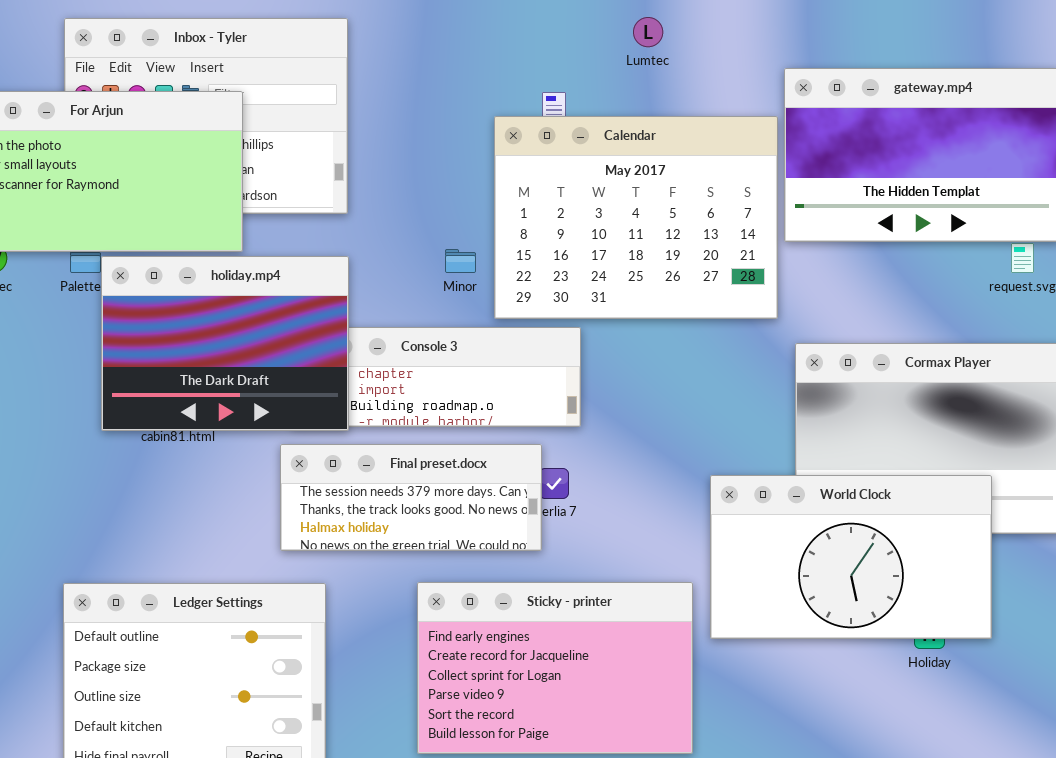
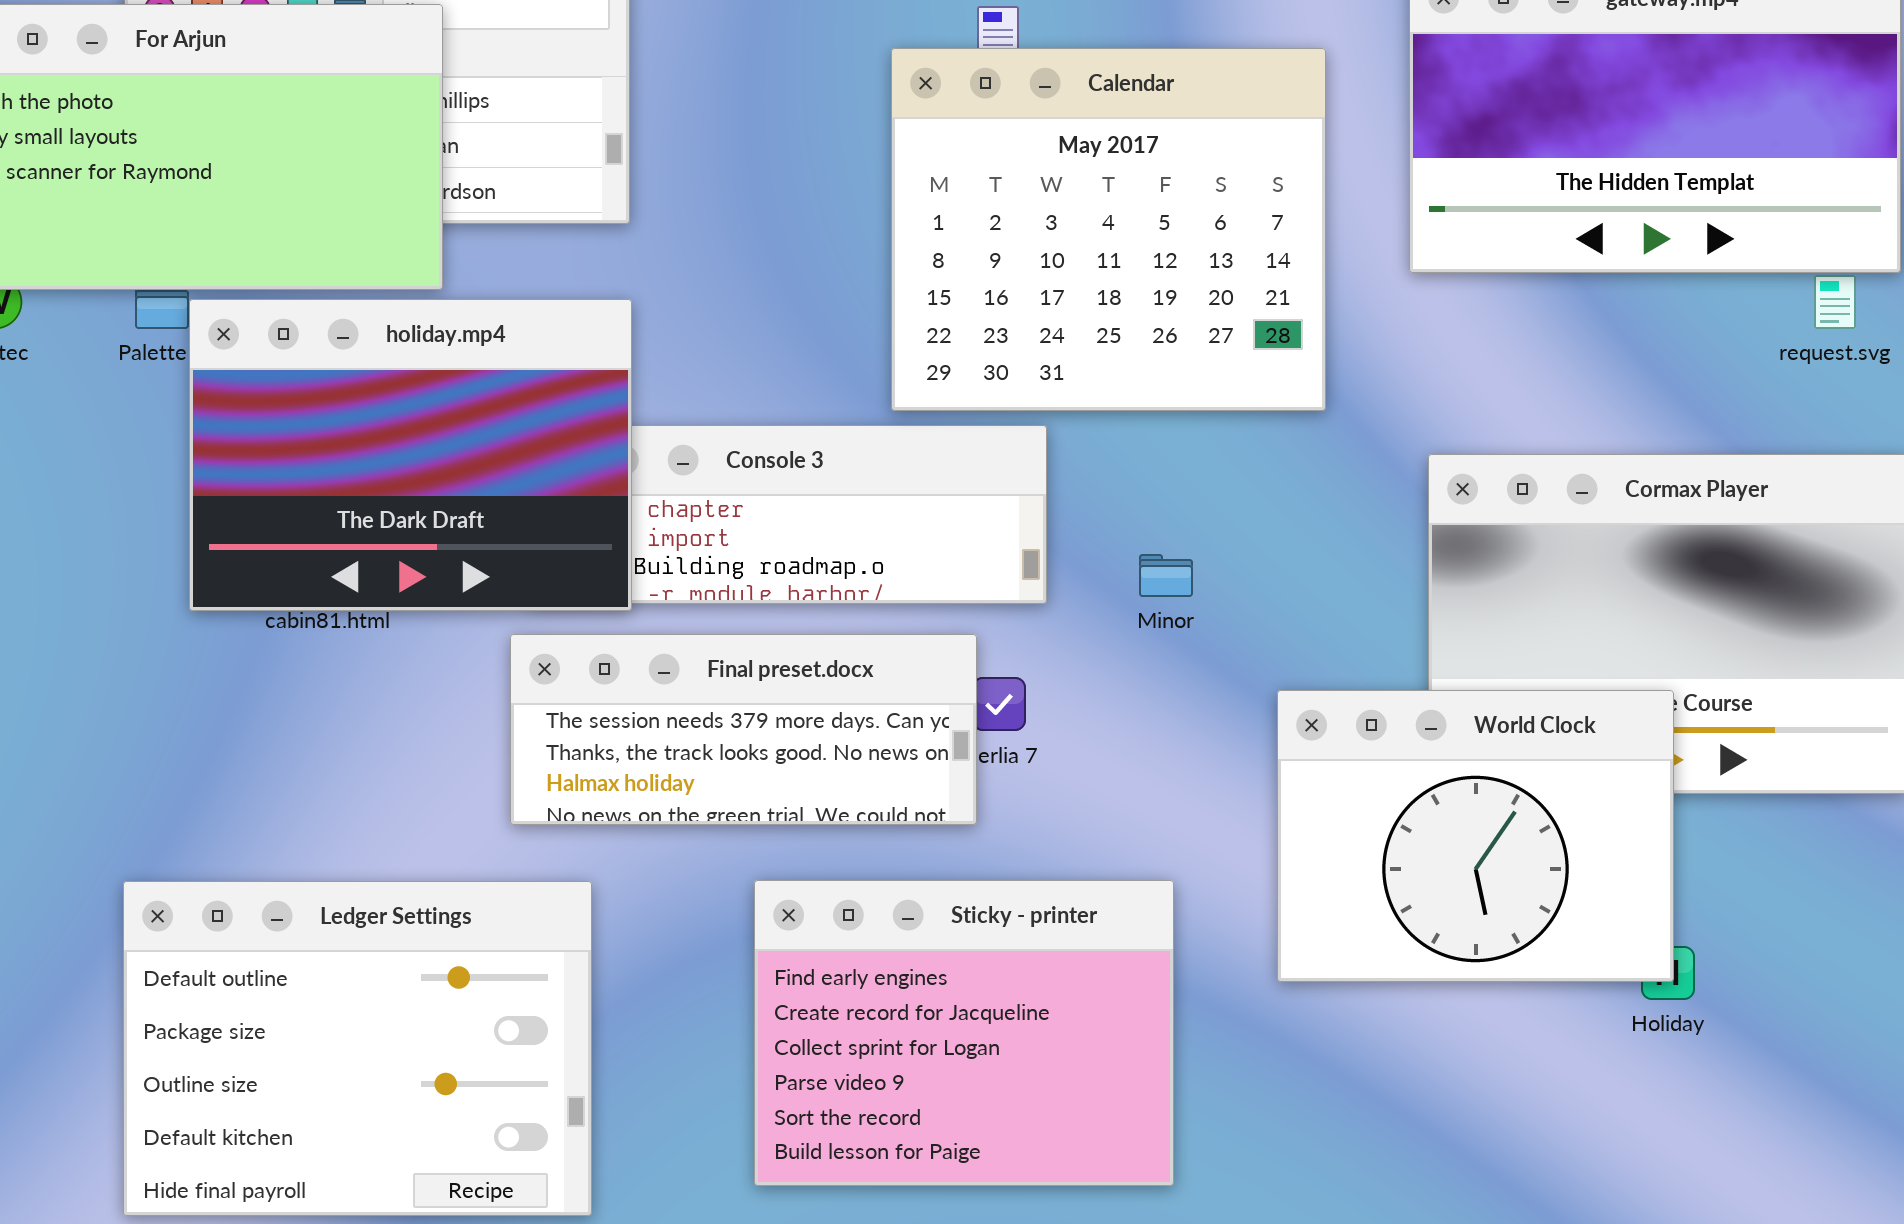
Calendar: [494,116,778,319] -> [891,48,1326,411], resized
Minor: [445,249,476,273] -> [1139,554,1193,597], moved
World Clock: [710,475,992,639] -> [1277,690,1674,982], resized
Sticky - printer: [417,582,693,754] -> [754,880,1174,1186], resized

